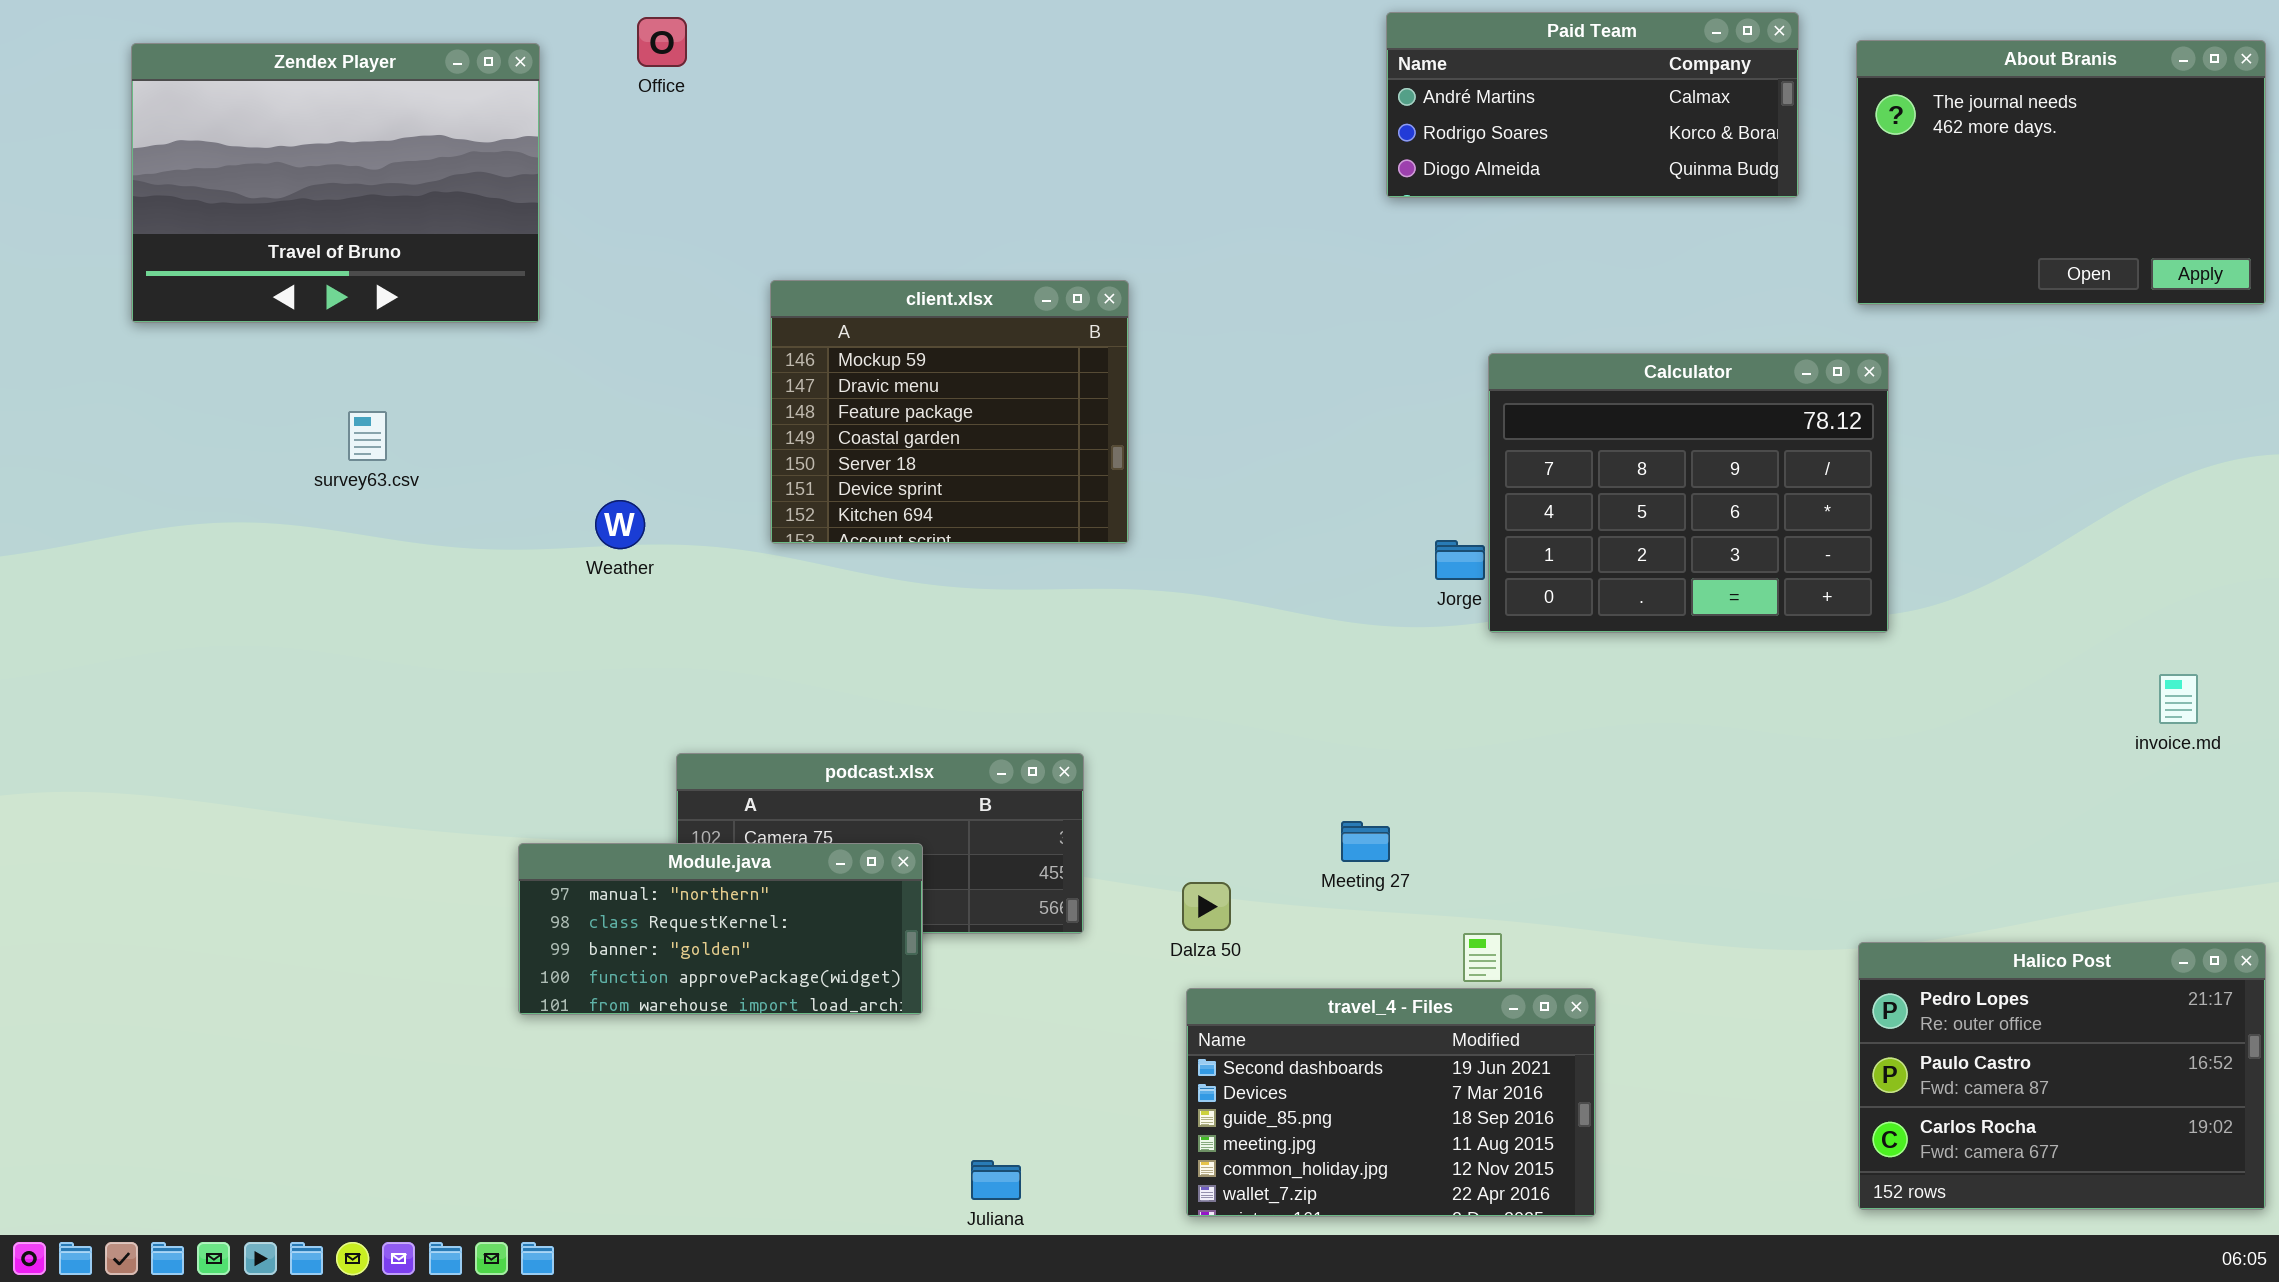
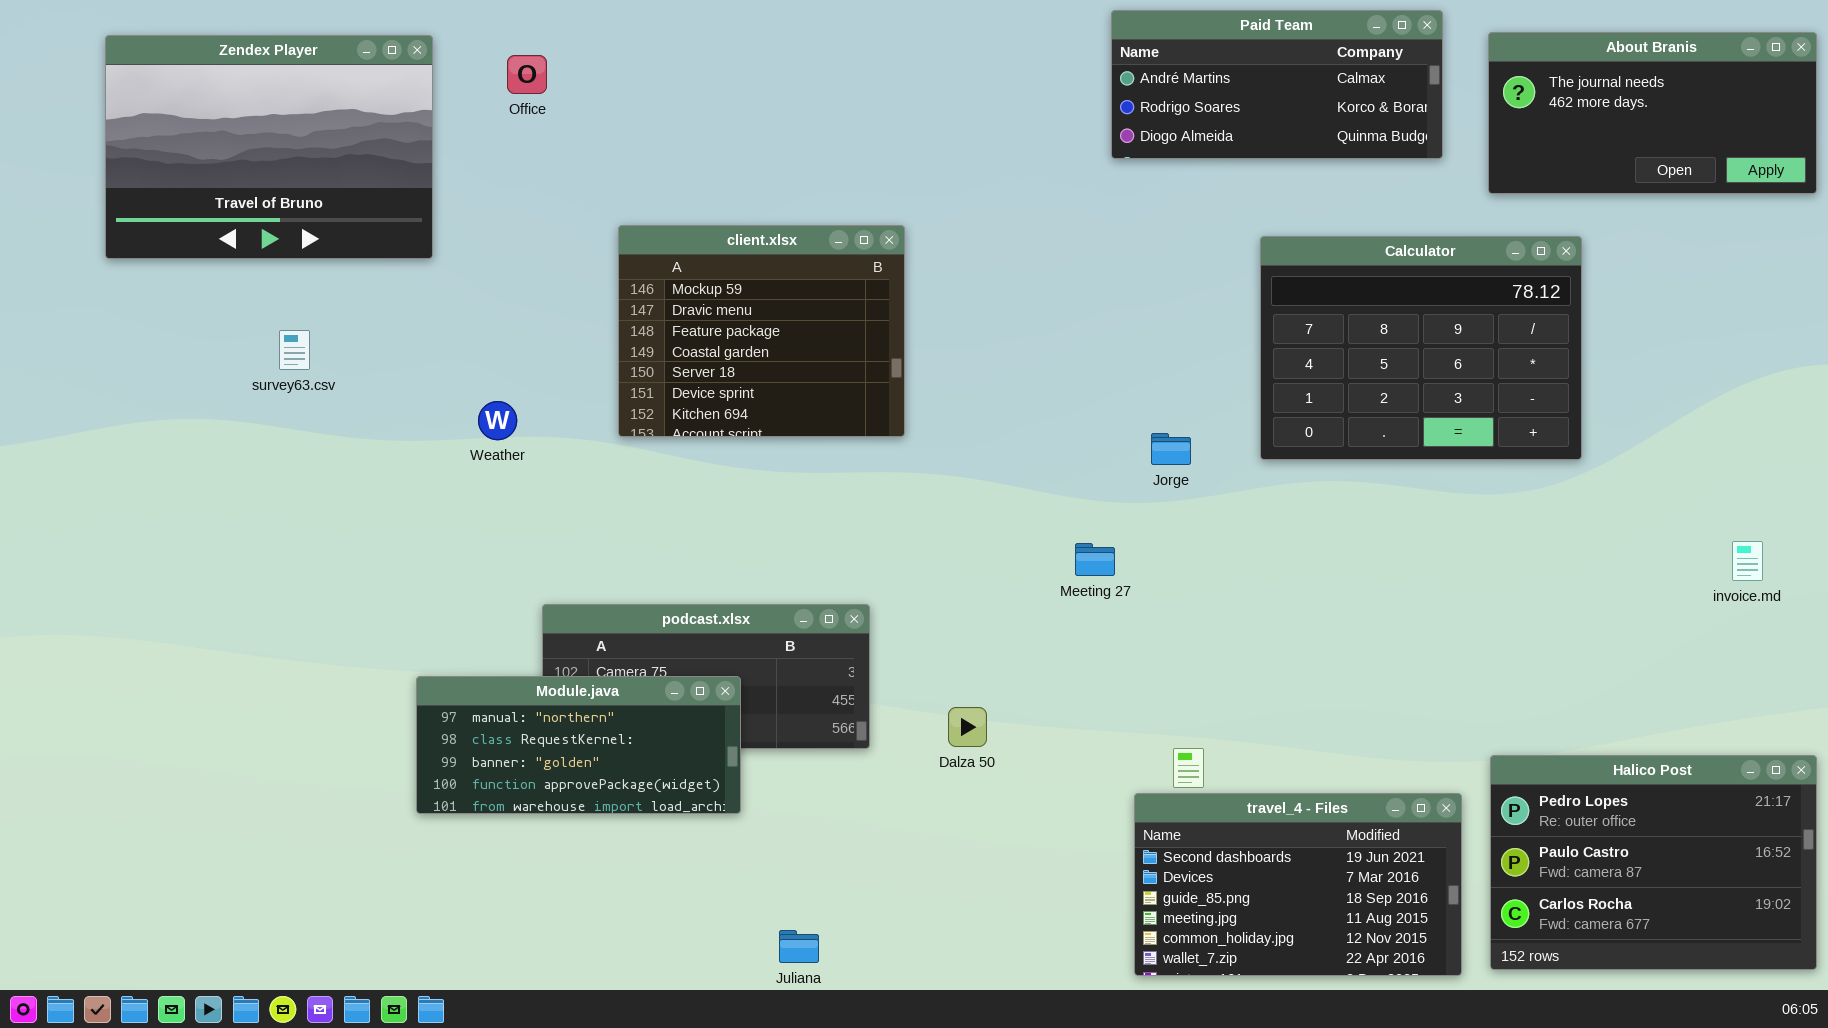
Office: [637,17,687,67] -> [507,55,547,94], moved
About Branis: [1856,40,2266,305] -> [1488,32,1817,194], resized
Calculator: [1488,353,1889,633] -> [1260,236,1582,460], moved
Meeting 27: [1341,821,1390,862] -> [1075,543,1115,576], moved
travel_4 - Files: [1186,988,1596,1217] -> [1134,793,1462,976], moved

